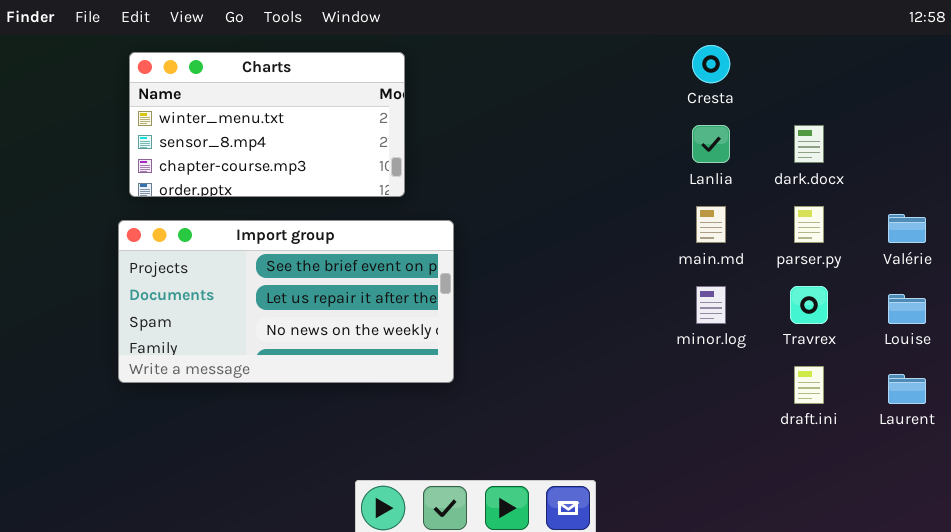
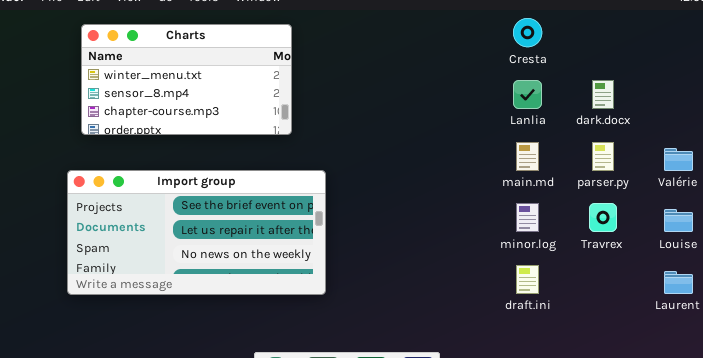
Import group: [118,220,454,383] -> [67,170,326,295], moved
draft.ini: [794,366,824,404] -> [516,265,539,294], moved

